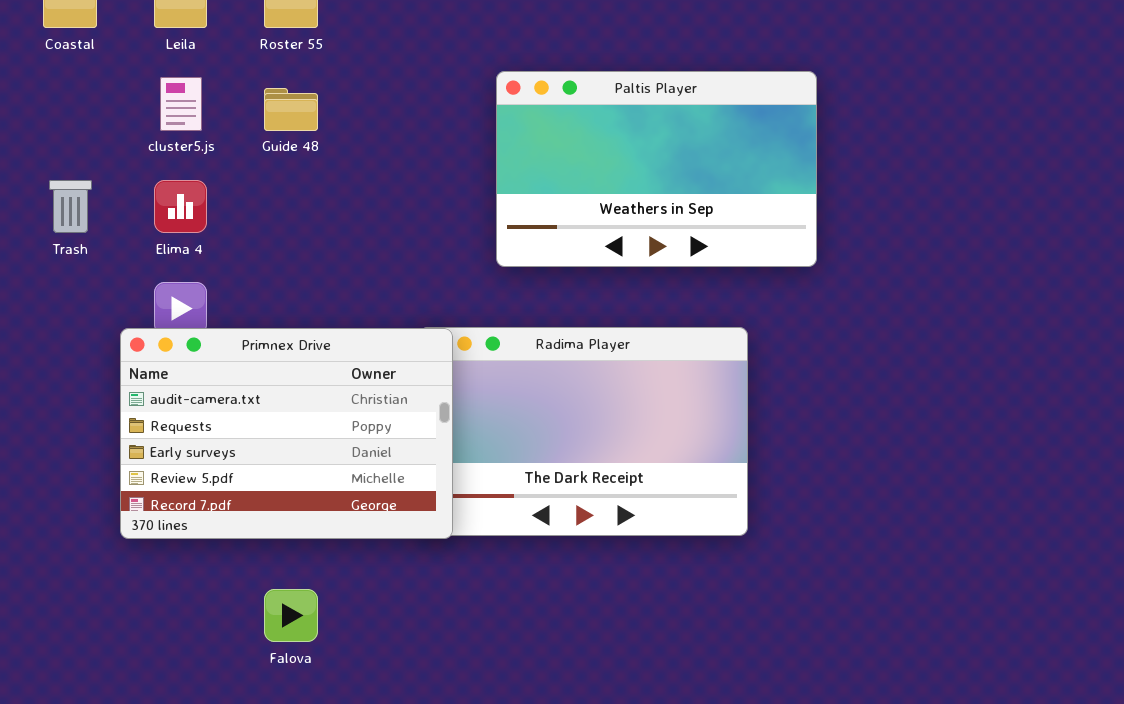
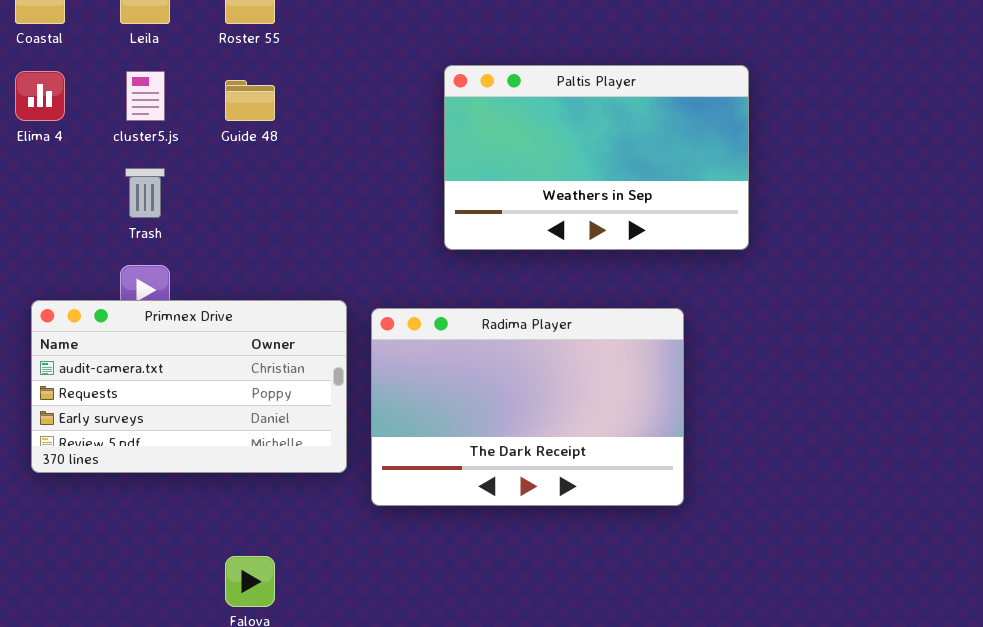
Trash: [49,180,92,233] -> [125,168,165,218], moved
Elima 4: [154,180,207,233] -> [15,71,65,121], moved
Primnex Drive: [120,328,453,539] -> [31,300,347,473], moved, resized

